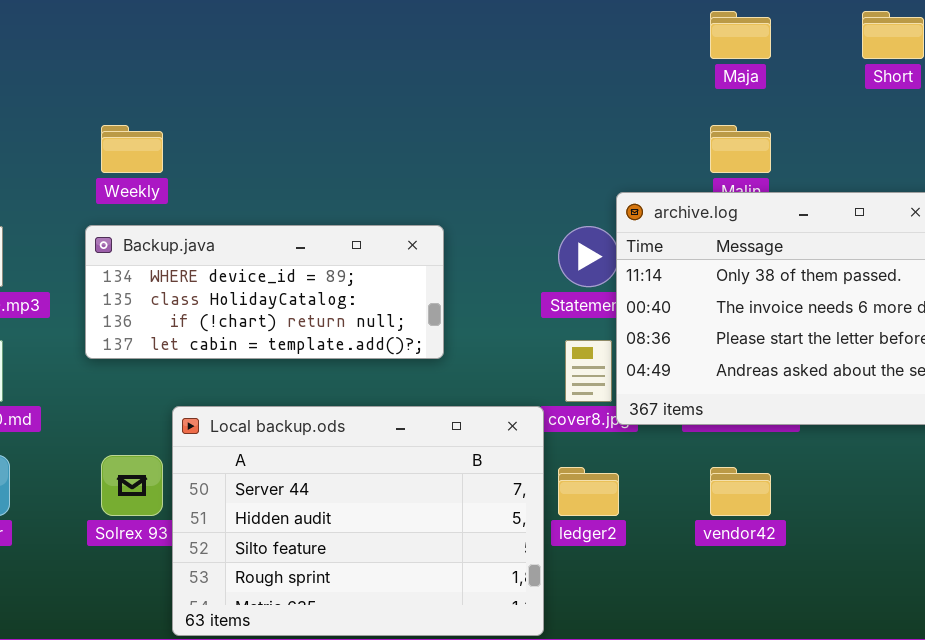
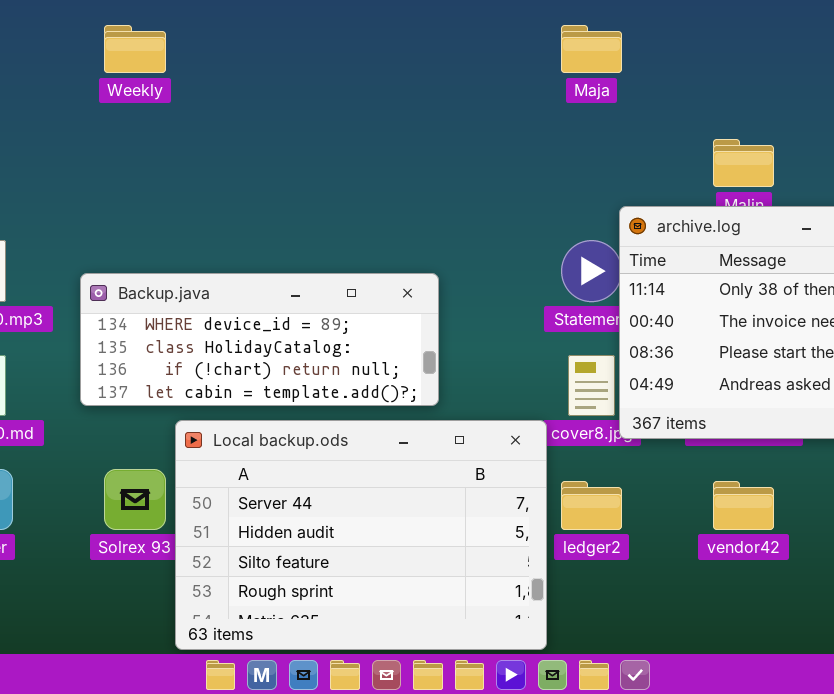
Maja: [710,11,771,59] -> [561,25,622,73], moved
Weekly: [101,125,163,173] -> [104,25,166,73], moved
Backup.java: [85,225,444,359] -> [80,273,439,406], moved

